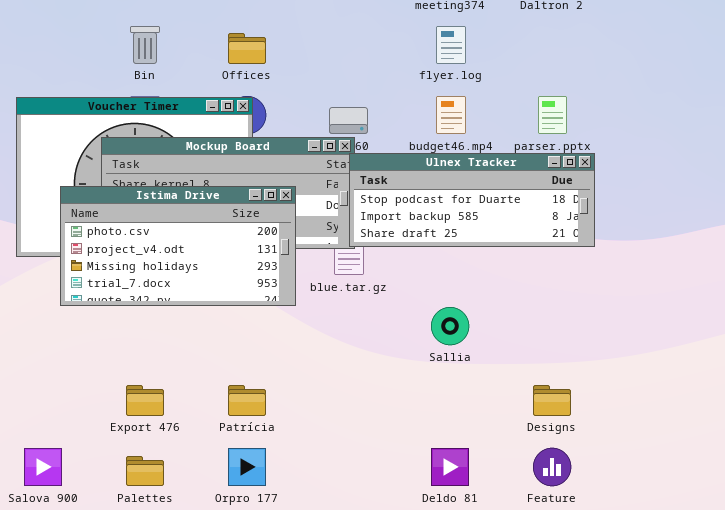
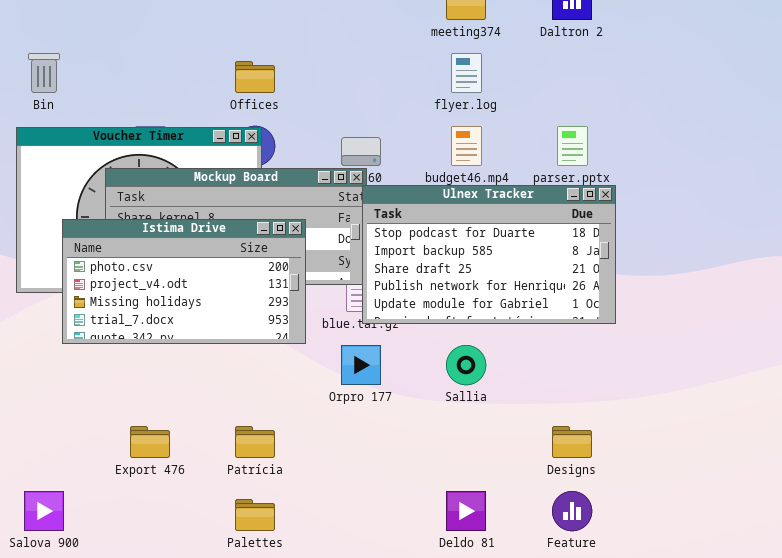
Bin: [130,26,160,64] -> [28,53,60,93], moved
Ulnex Tracker: [349,153,595,247] -> [362,185,616,324], resized
Orpro 177: [228,448,266,486] -> [341,345,381,385], moved
Palettes: [126,456,164,486] -> [235,499,275,531], moved

